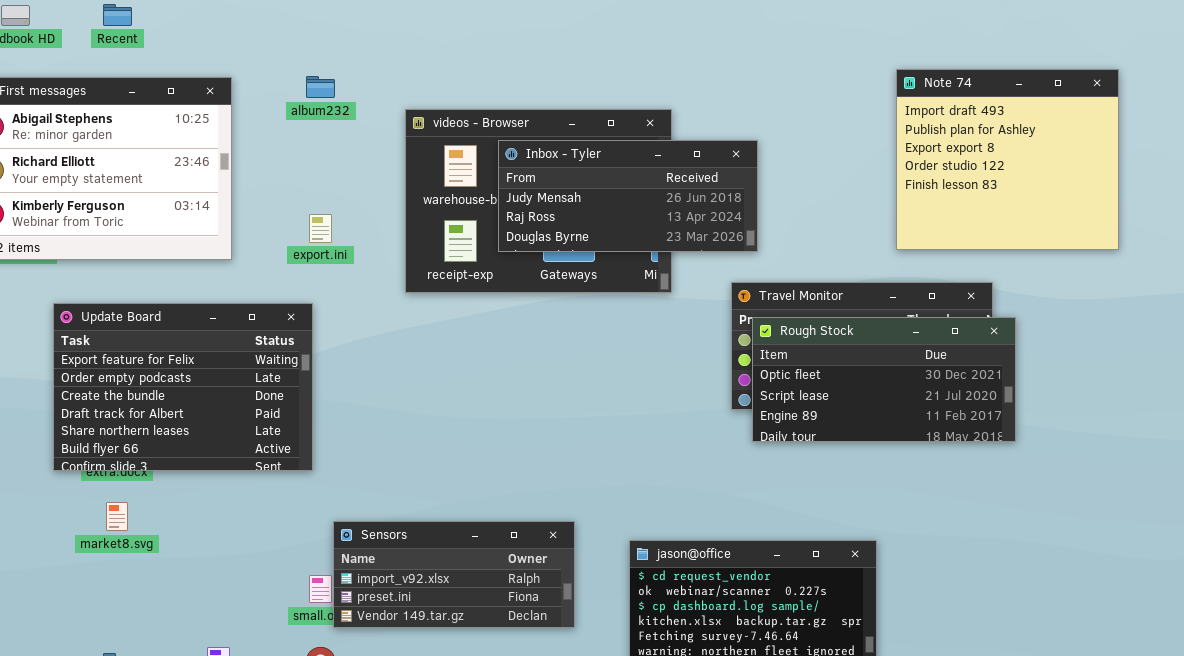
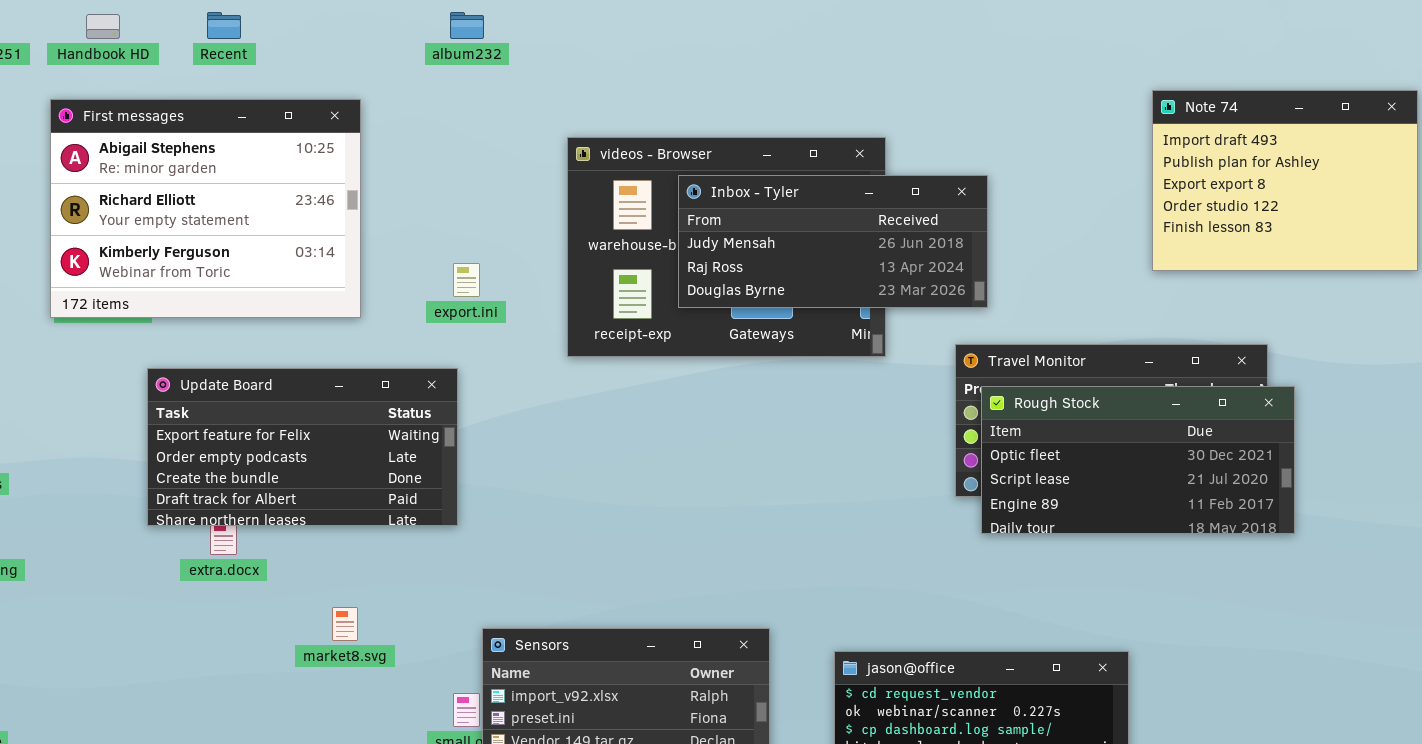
Note 74: [896,69,1119,250] -> [1152,90,1418,271], resized
album232: [306,76,335,98] -> [450,12,484,39], moved
Update Board: [53,303,313,471] -> [147,368,458,526], resized
market8.svg: [106,502,128,531] -> [332,607,358,641], moved

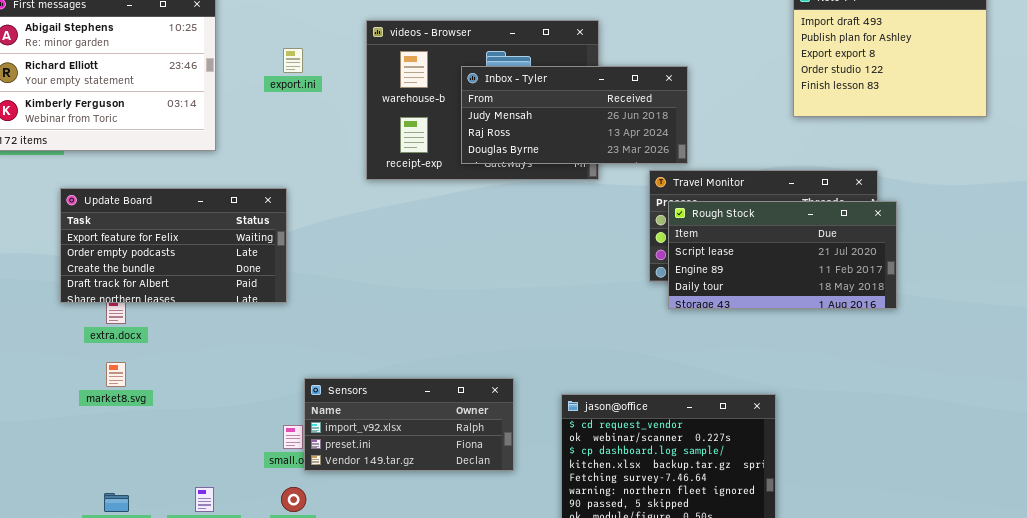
Inbox - Tyler: [678,175,988,308] -> [461,66,688,164], moved
export.ini: [453,263,480,297] -> [283,48,303,73], moved
Rough Stock: [981,386,1295,534] -> [668,201,897,309], scrolled down 1 row
market8.svg: [332,607,358,641] -> [106,362,126,387], moved

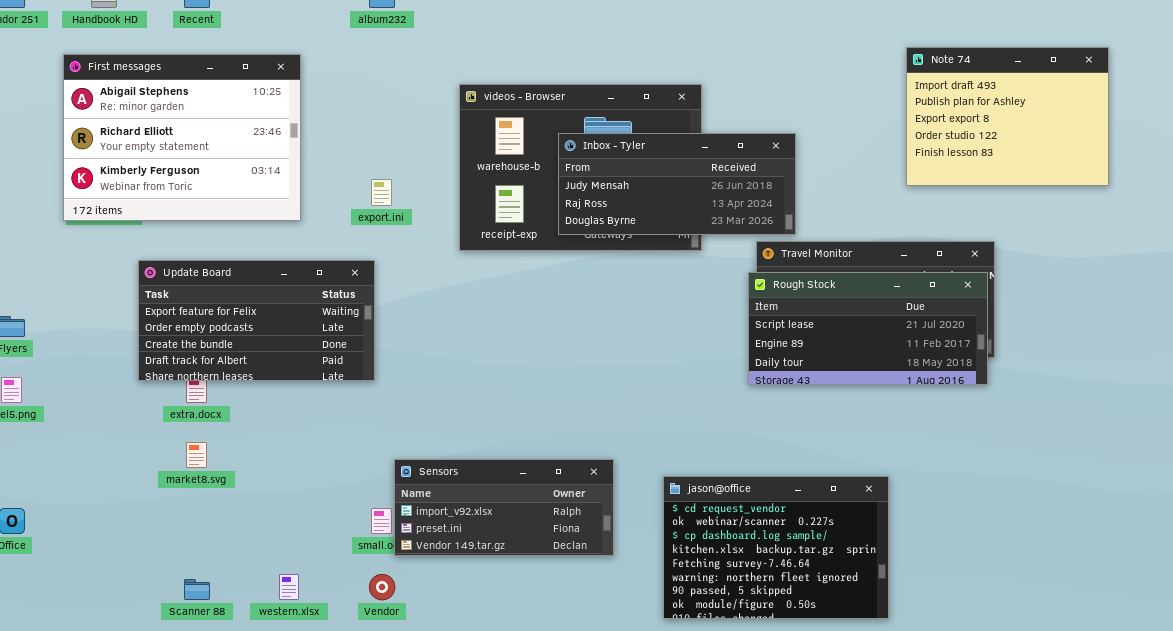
export.ini: [283,48,303,73] -> [371,179,392,206], moved
Rough Stock: [668,201,897,309] -> [748,272,988,385], moved

